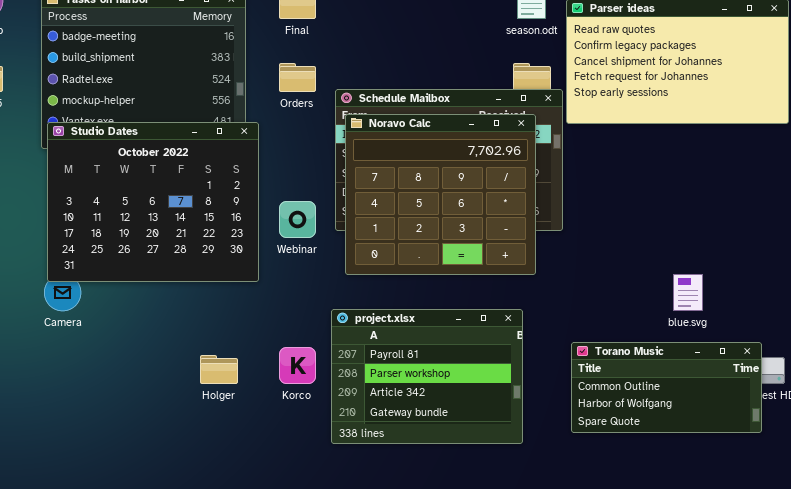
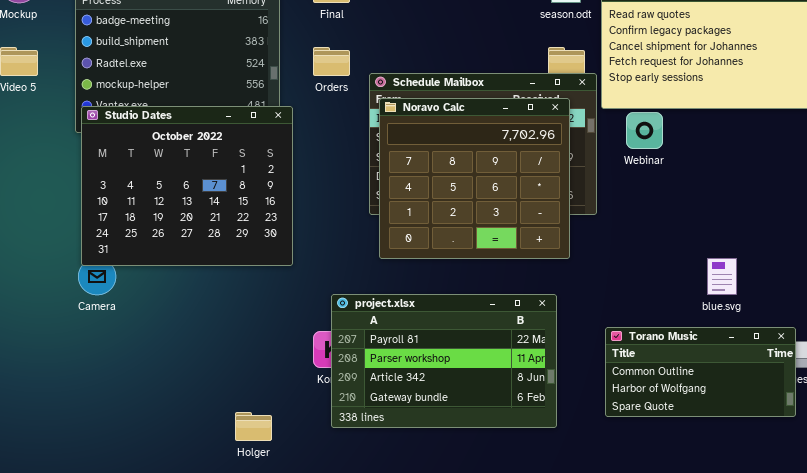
Webinar: [279,201,316,238] -> [626,112,663,149], moved
project.xlsx: [331,309,523,444] -> [331,294,557,428], resized
Holger: [200,355,238,384] -> [235,412,272,441], moved

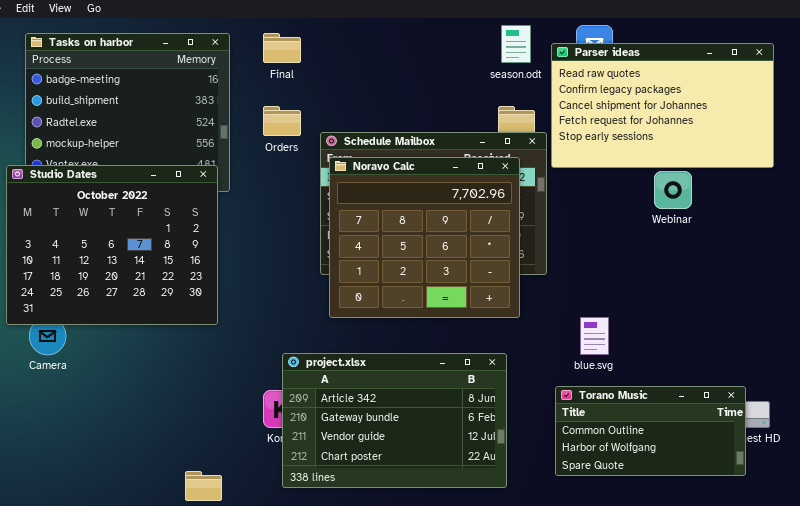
Studio Dates: [81,106,293,266] -> [6,165,218,325], moved
Webinar: [626,112,663,149] -> [654,171,692,209], moved
blue.svg: [707,258,737,295] -> [580,317,609,355], moved
project.xlsx: [331,294,557,428] -> [282,353,507,488], scrolled down 2 rows

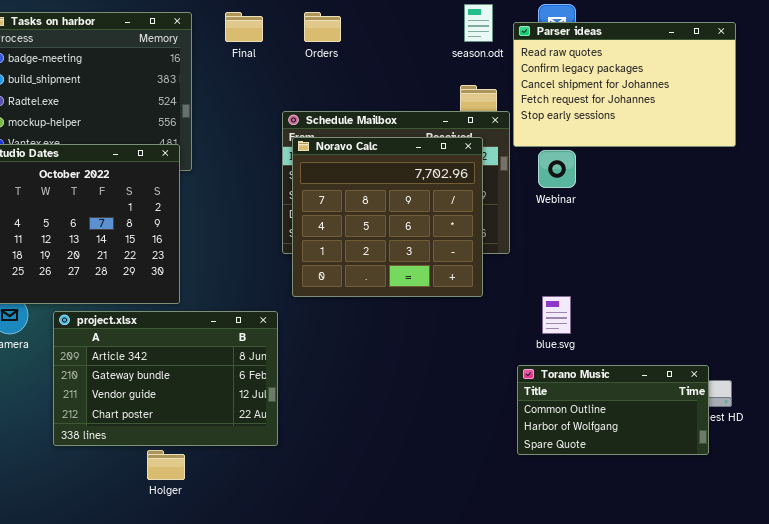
Orders: [263,106,301,136] -> [304,12,341,42], moved
Webinar: [654,171,692,209] -> [538,150,576,188], moved
project.xlsx: [282,353,507,488] -> [53,311,278,446], moved

